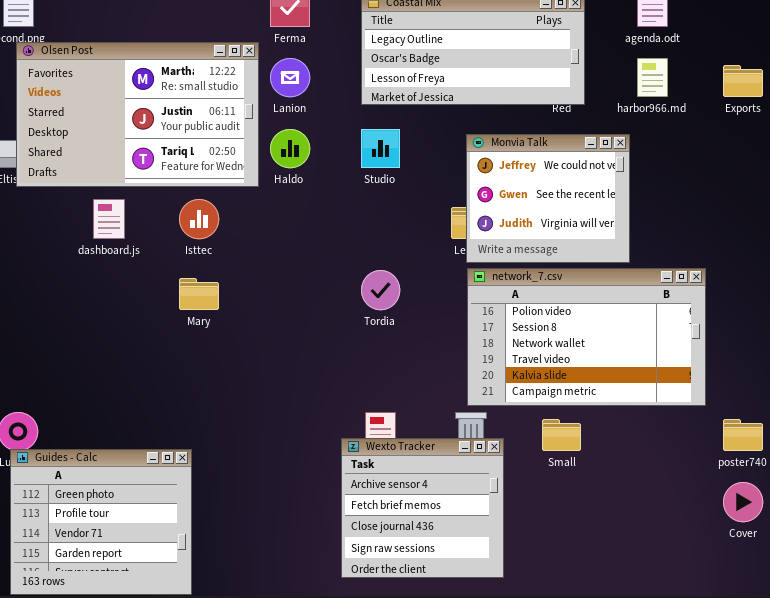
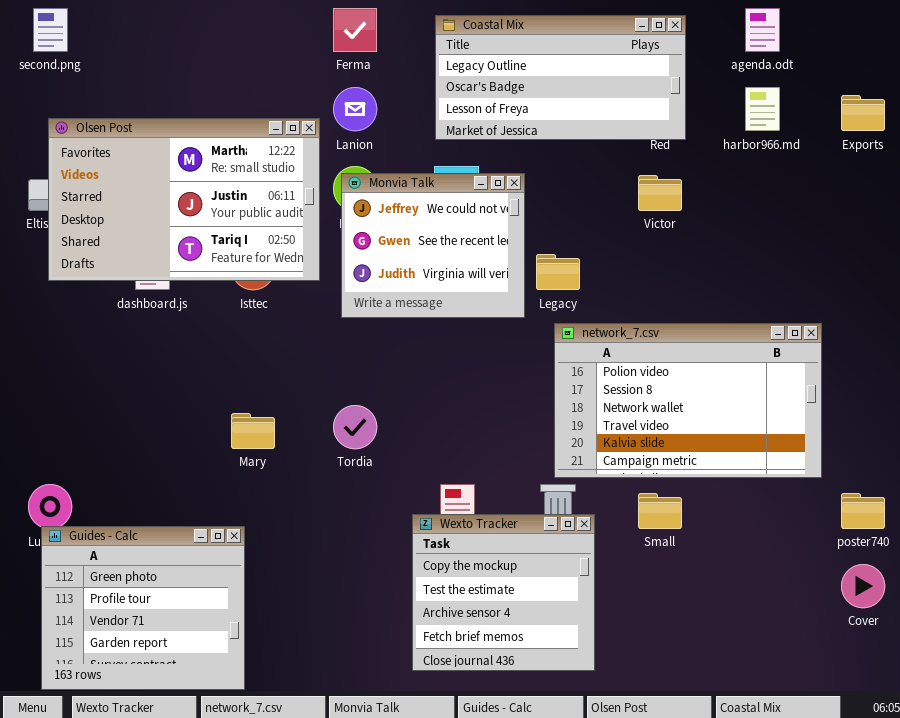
Olsen Post: [16,42,259,187] -> [48,118,320,281], moved
Monvia Talk: [466,134,630,263] -> [341,173,525,318], moved
Tordia: [361,270,400,310] -> [333,405,377,449], moved
Mary: [179,278,219,310] -> [231,413,275,449], moved
Wexto Tracker: [341,438,504,578] -> [412,514,595,671], scrolled up 2 rows

